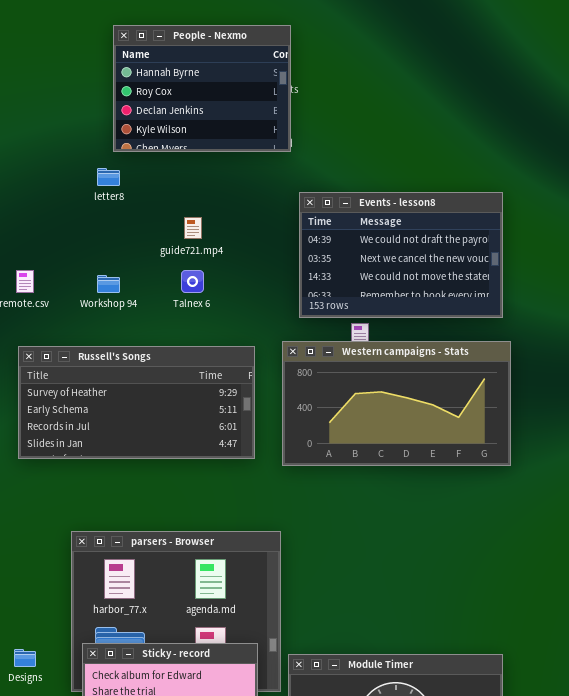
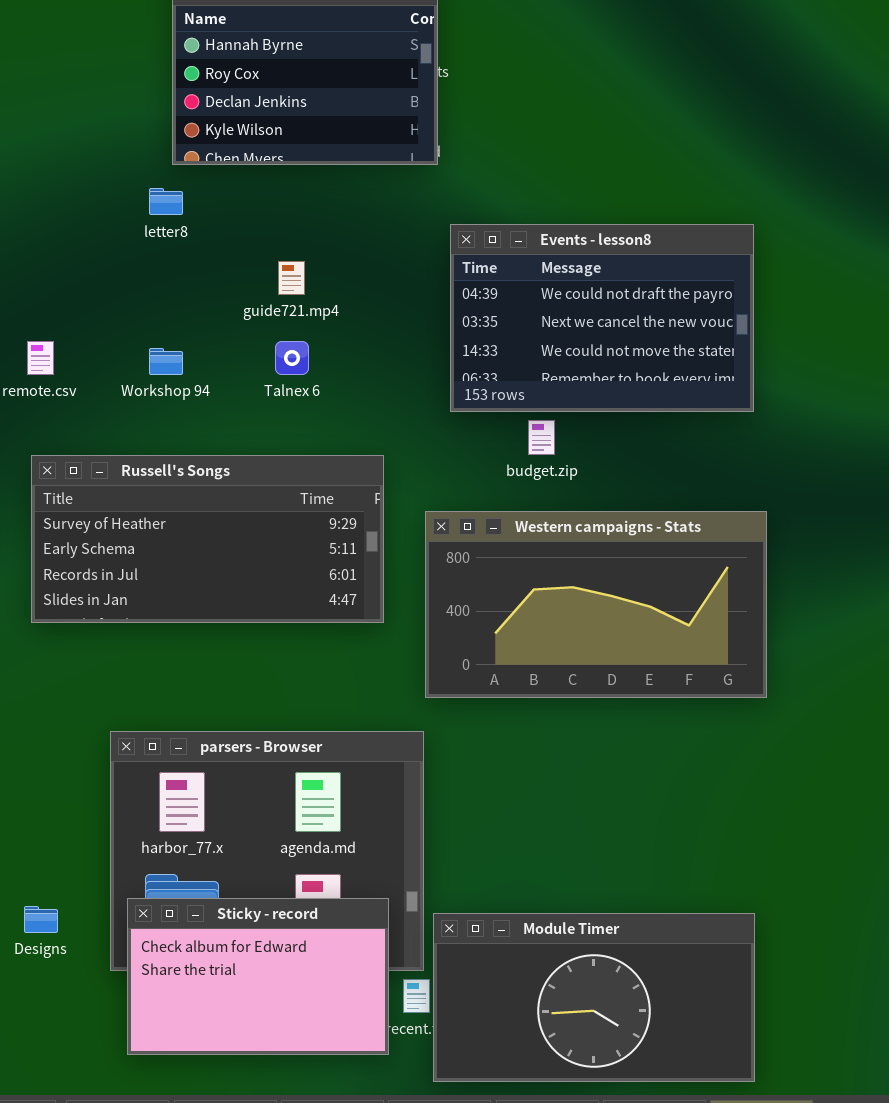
Western campaigns - Stats: [282,341,511,466] -> [425,511,767,698], moved

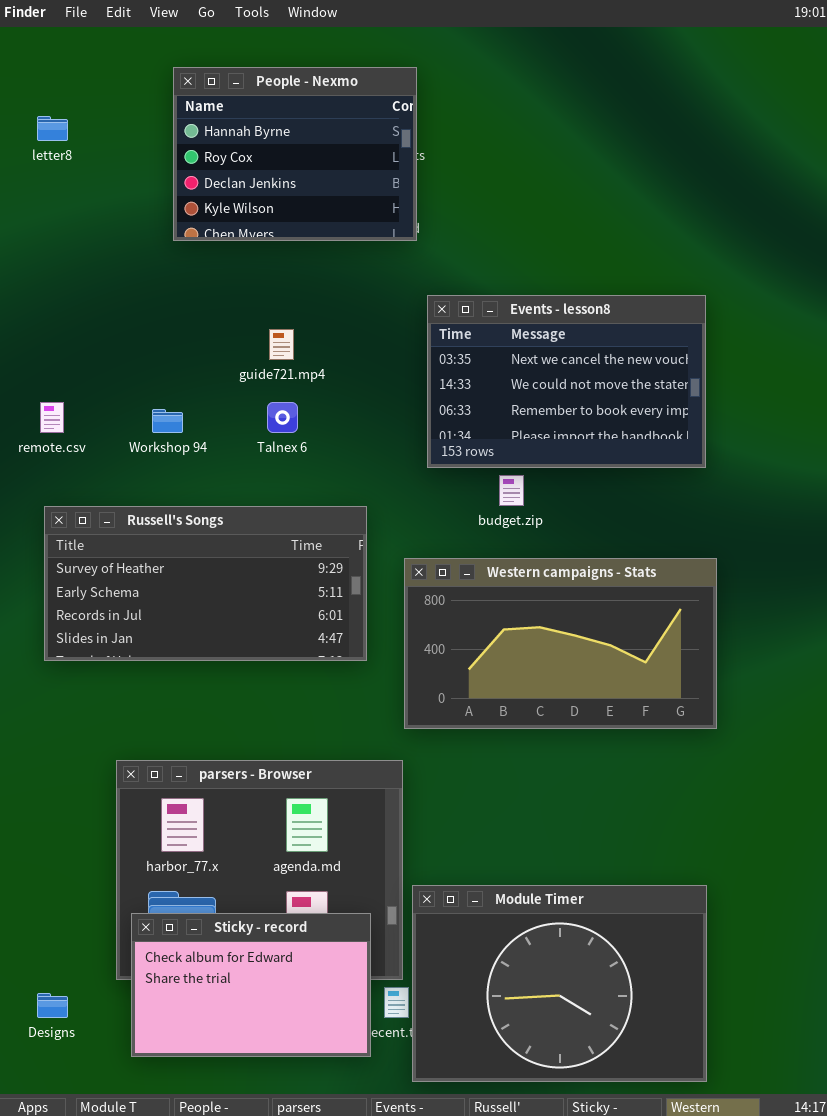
letter8: [149,188,183,215] -> [37,116,68,141], moved
Events - lesson8: [450,224,754,412] -> [427,295,706,468], scrolled down 1 row
Designs: [24,906,58,933] -> [37,993,68,1018], moved
Module Timer: [433,913,755,1082] -> [412,885,707,1082], resized

